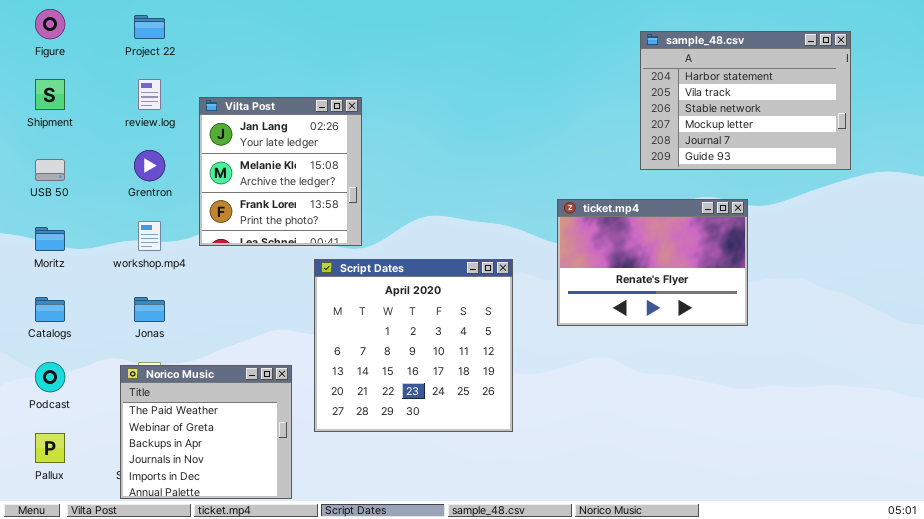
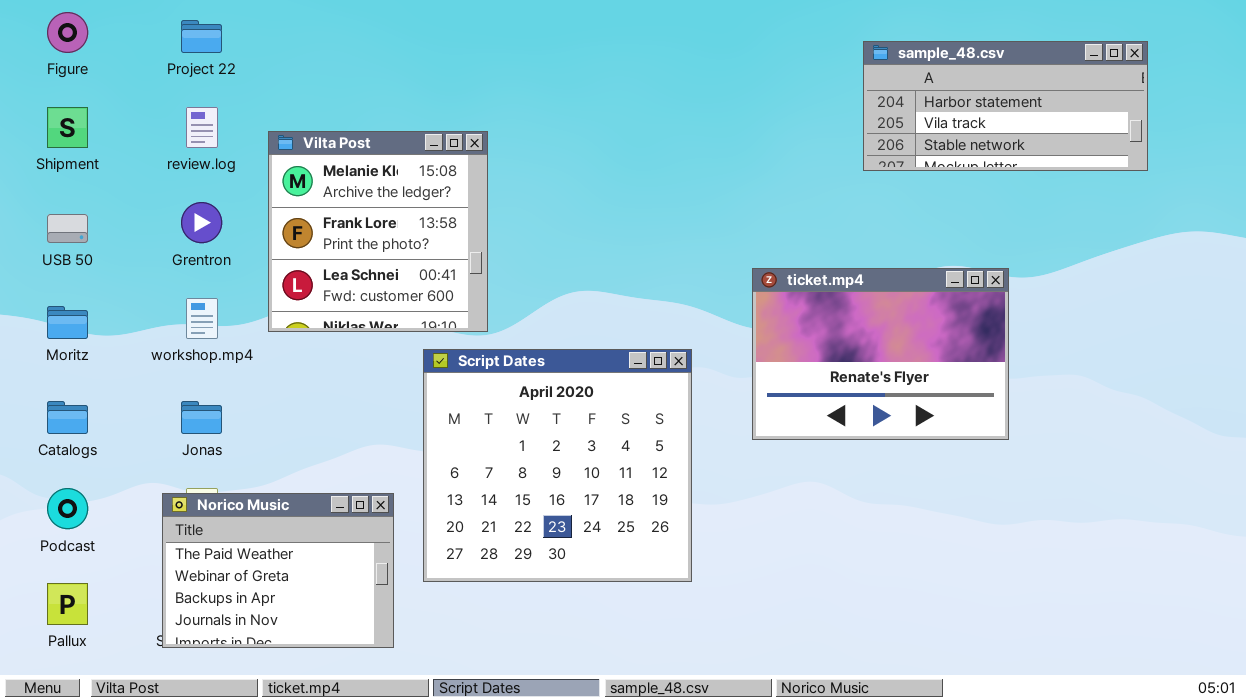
sample_48.csv: [640,31,851,170] -> [863,41,1148,171], resized
Vilta Post: [199,97,362,246] -> [268,131,488,332], scrolled down 1 row
Norico Music: [120,365,292,499] -> [162,493,394,648], resized

